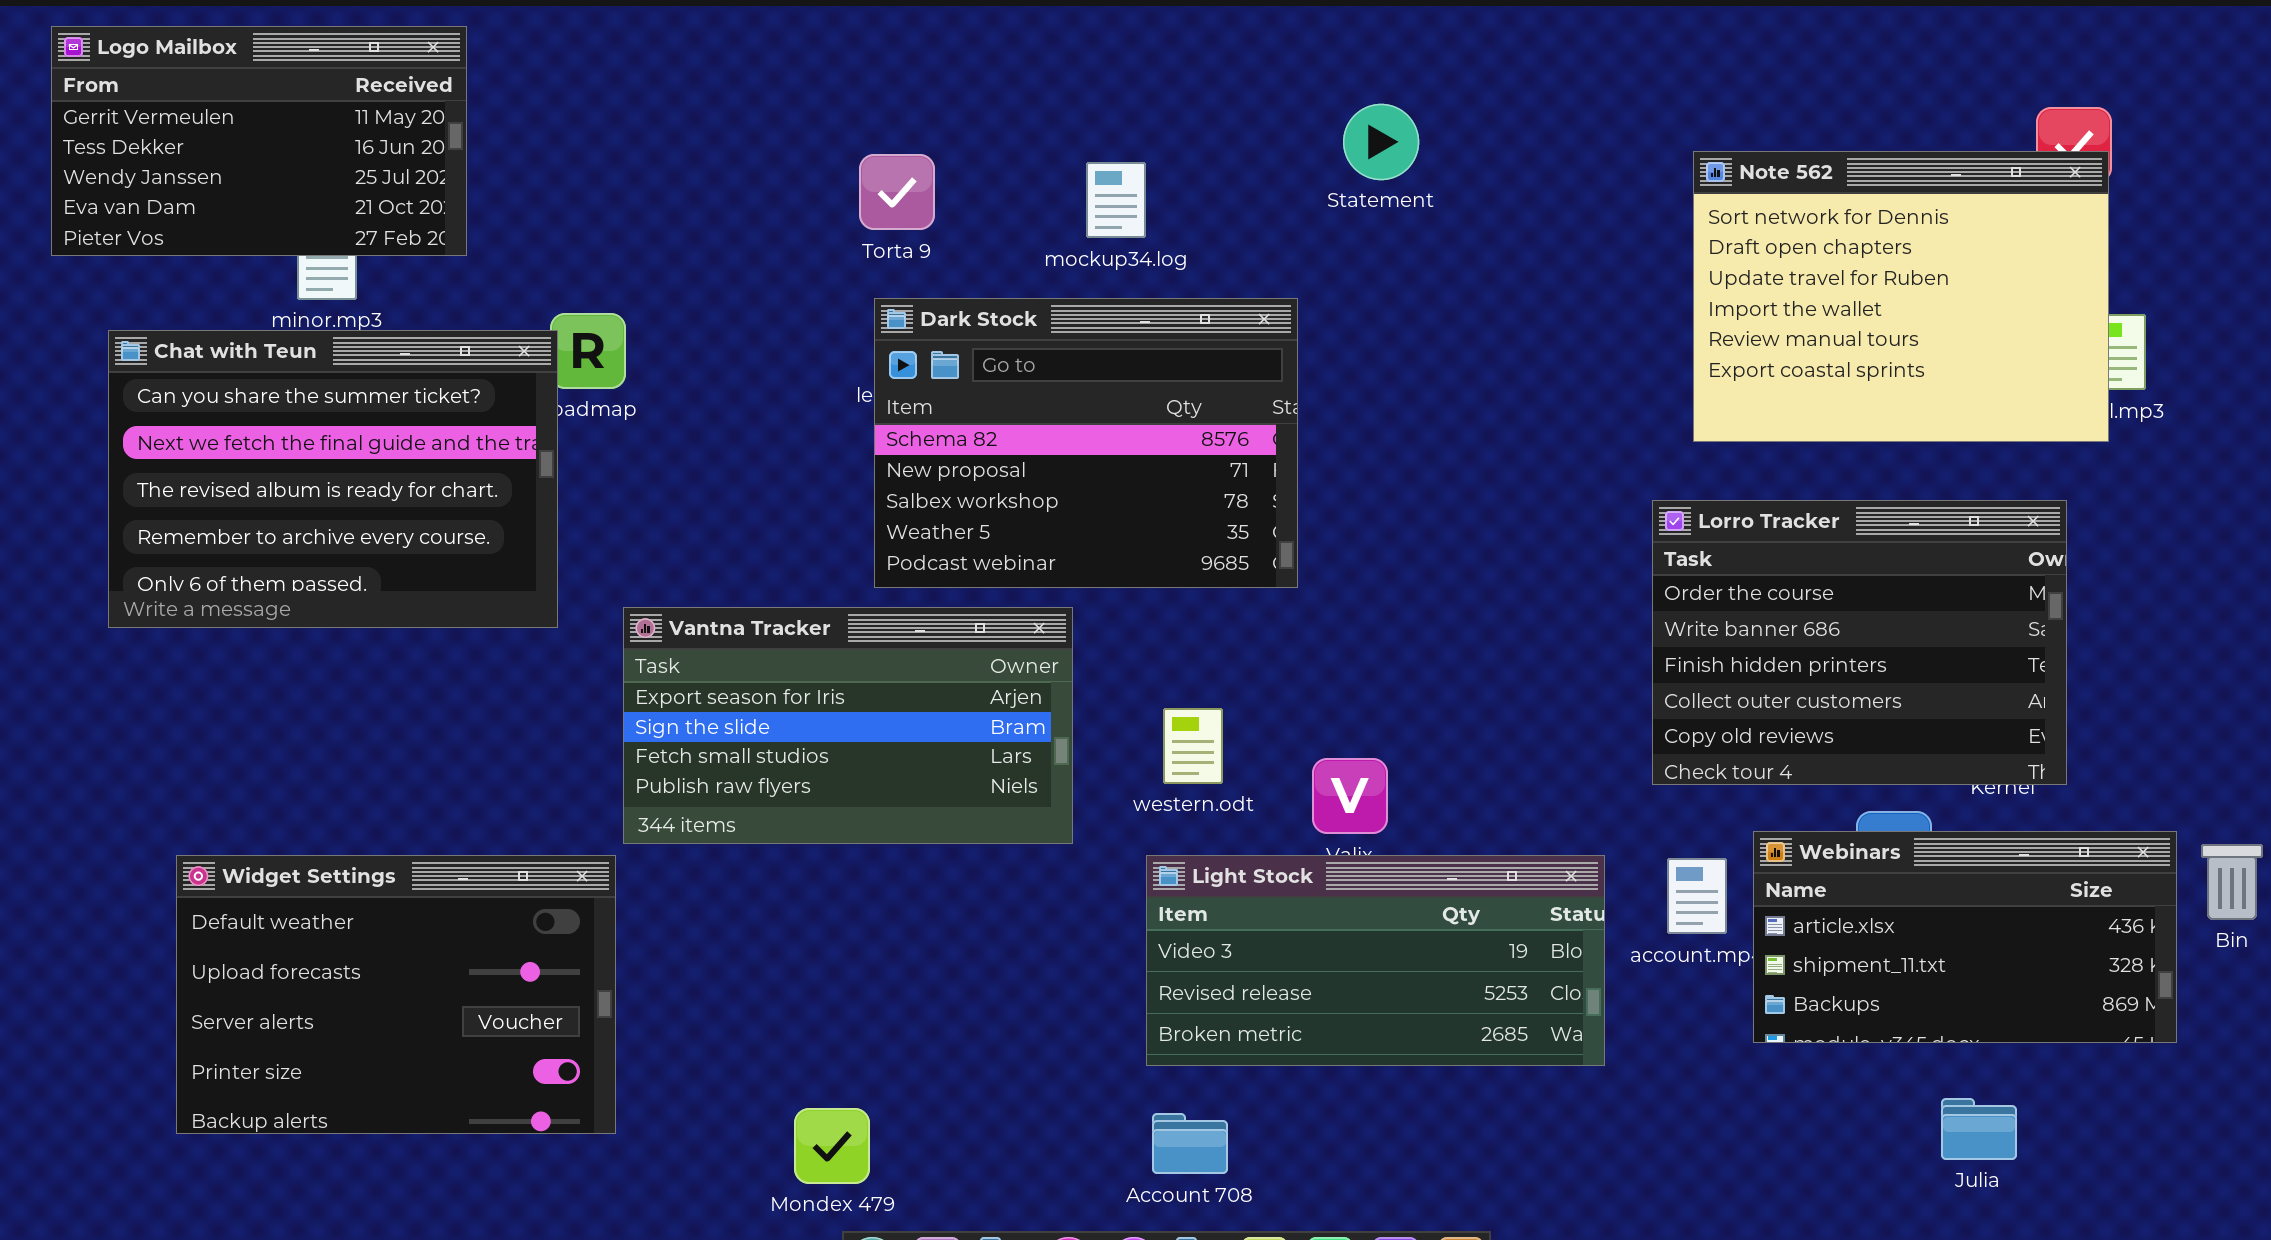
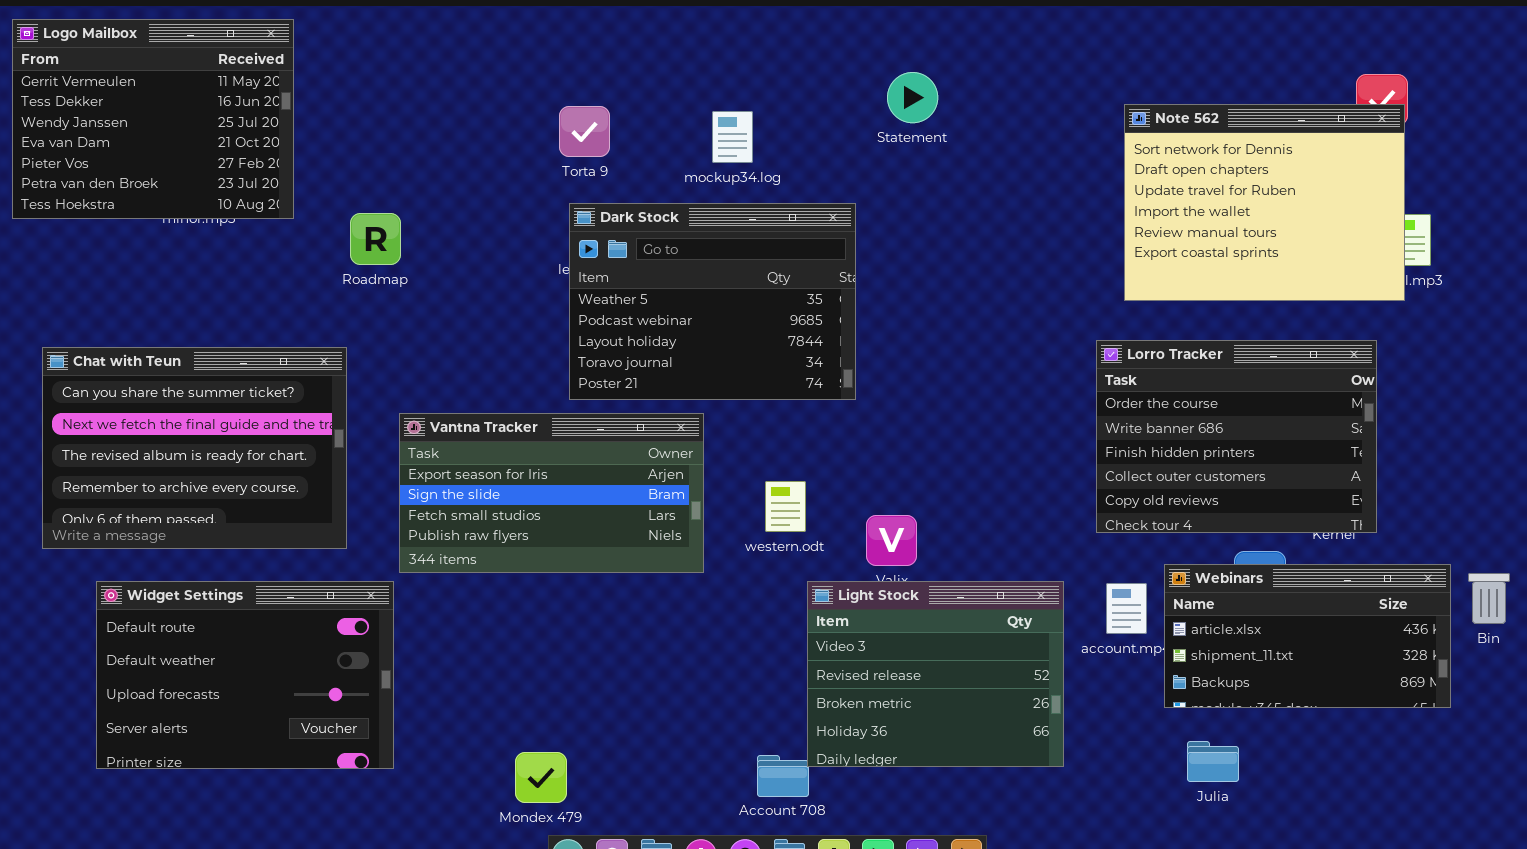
Logo Mailbox: [51,26,467,256] -> [12,19,294,219], resized
Dark Stock: [874,298,1298,588] -> [569,203,856,400], scrolled down 3 rows
Chat with Teun: [108,330,558,628] -> [42,347,347,549], moved
Widget Settings: [176,855,616,1134] -> [96,581,394,769], scrolled up 1 row
Light Stock: [1146,855,1605,1066] -> [807,581,1064,767], resized
Julia: [1941,1098,2017,1160] -> [1187,741,1239,782], moved

